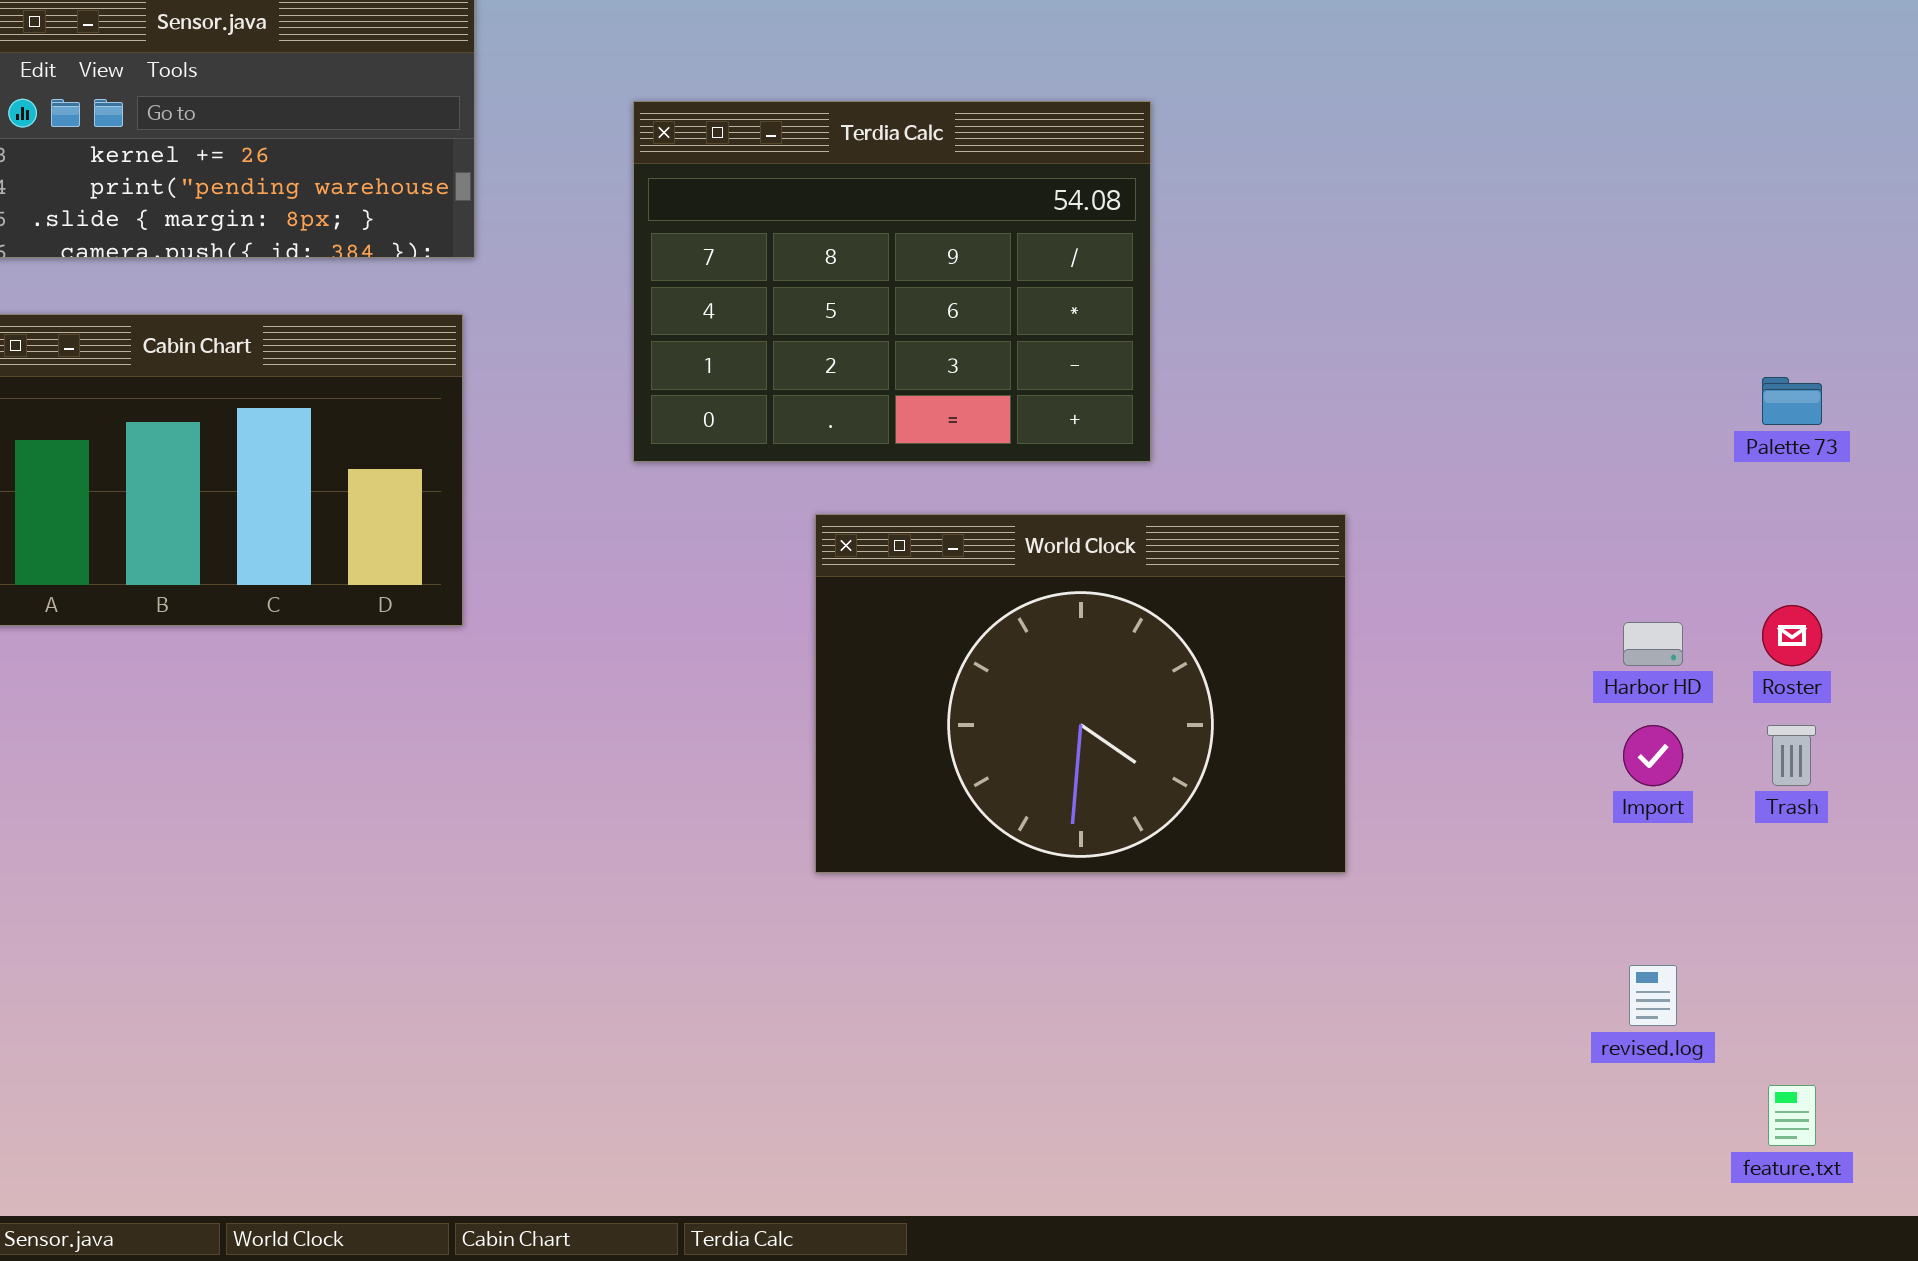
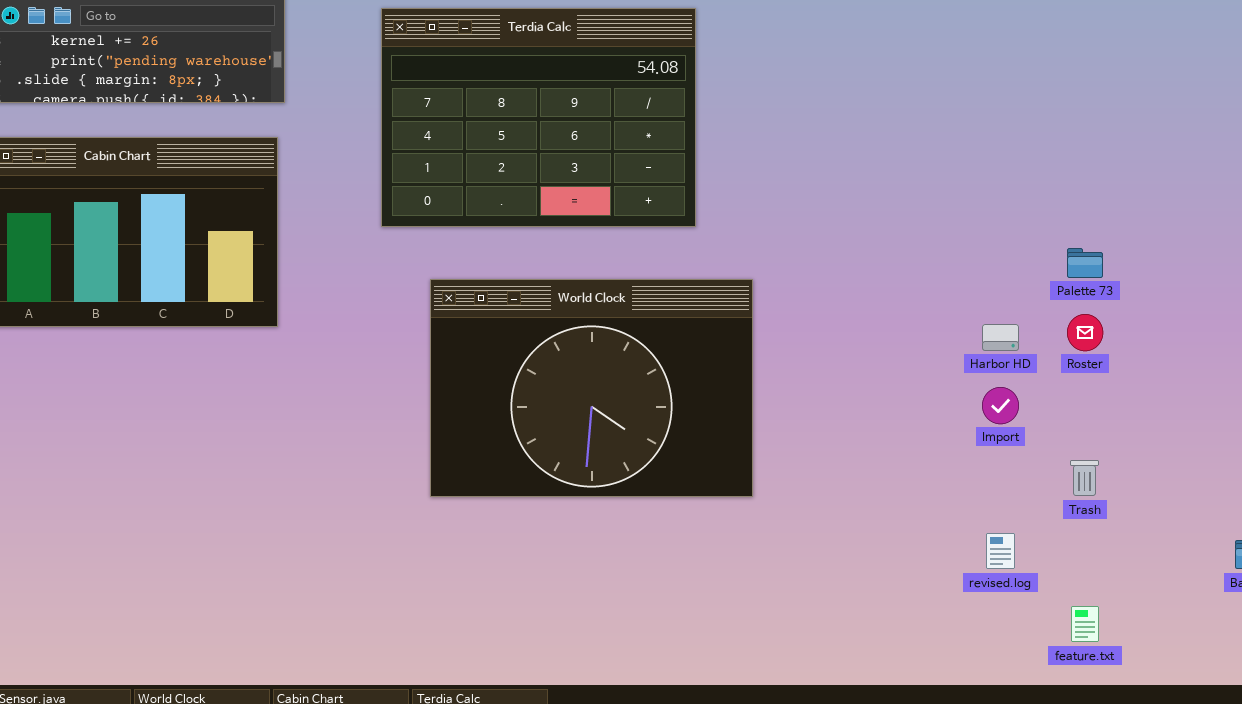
Palette 73: [1762,377,1822,425] -> [1067,248,1103,278], moved
World Clock: [815,514,1346,873] -> [430,279,753,497], moved
Trash: [1767,725,1816,786] -> [1070,460,1099,496], moved

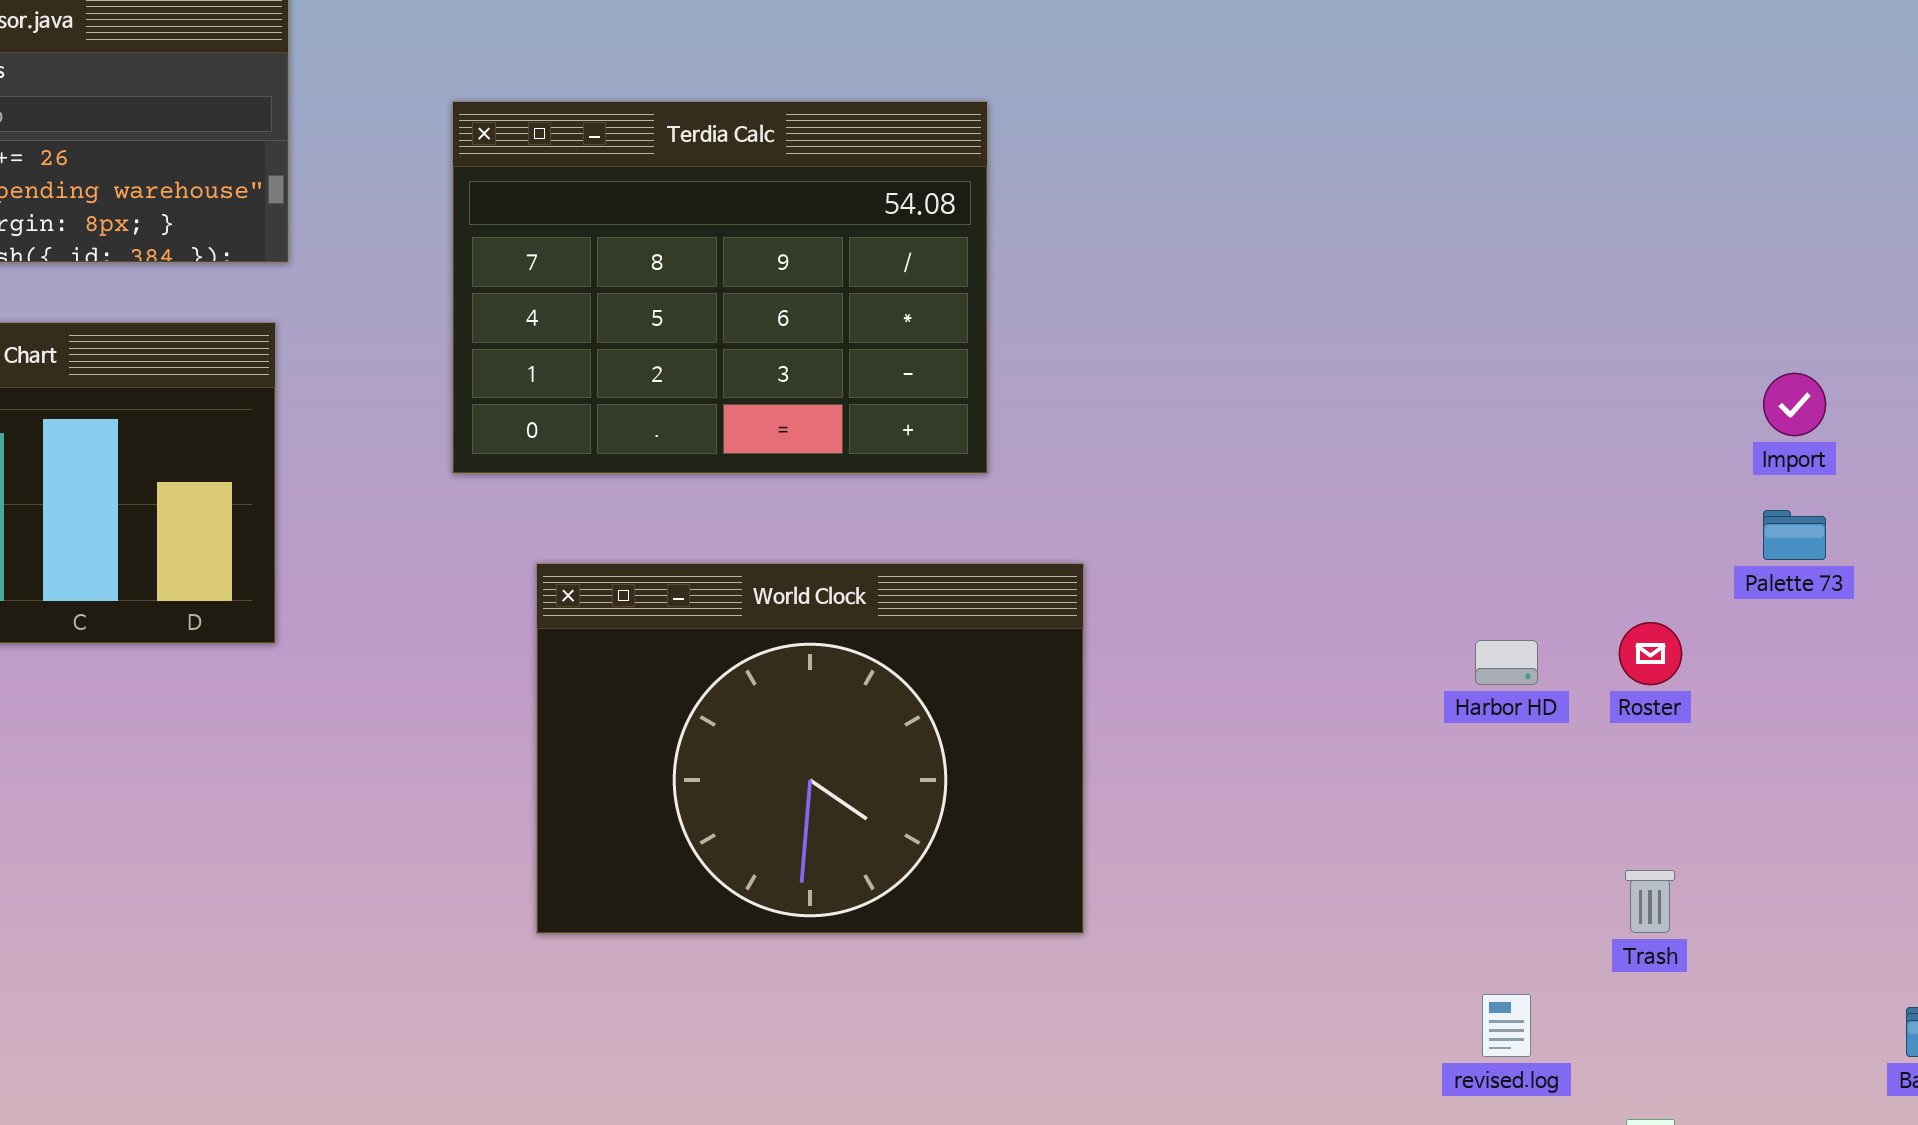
Palette 73: [1067,248,1103,278] -> [1763,510,1826,560], moved
Import: [982,387,1019,424] -> [1763,373,1826,436], moved

